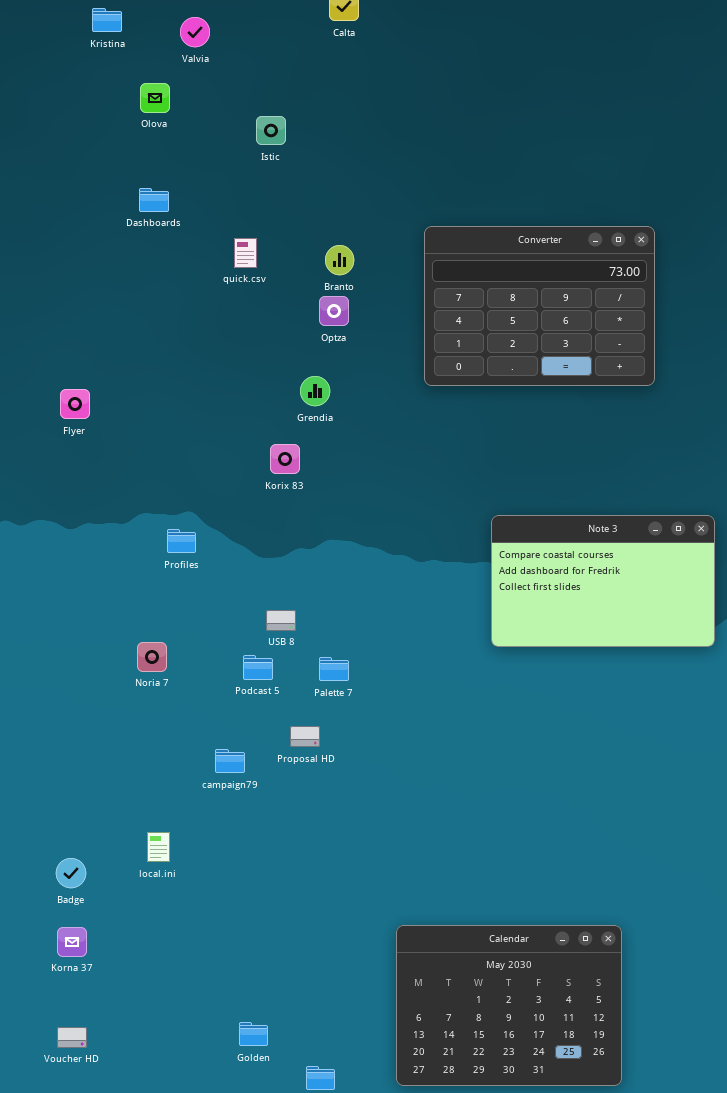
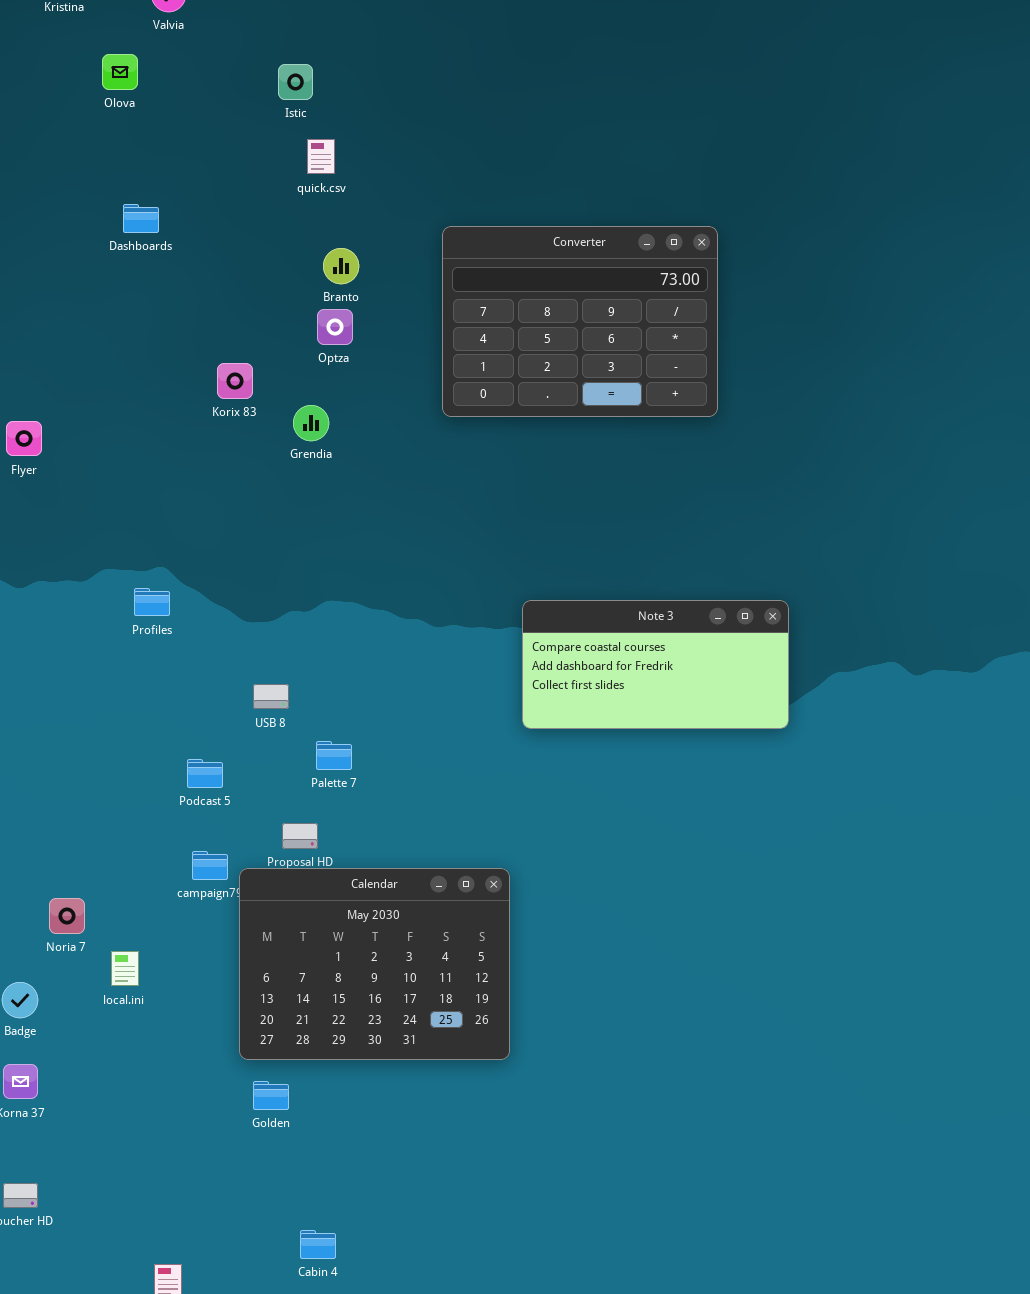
Istic: [256,116,286,145] -> [278,64,313,100], moved
Dashboards: [139,188,169,212] -> [123,204,159,233], moved
quick.csv: [234,238,257,268] -> [307,139,335,174], moved
Korix 83: [270,444,300,474] -> [217,363,253,399], moved
Note 3: [491,515,715,647] -> [522,600,789,729], resized
Noria 7: [137,642,167,672] -> [49,898,85,934], moved
Podcast 5: [243,655,273,680] -> [187,759,223,788], moved
Calendar: [396,925,622,1086] -> [239,868,510,1060], moved
Golden: [239,1022,268,1046] -> [253,1081,289,1110], moved

